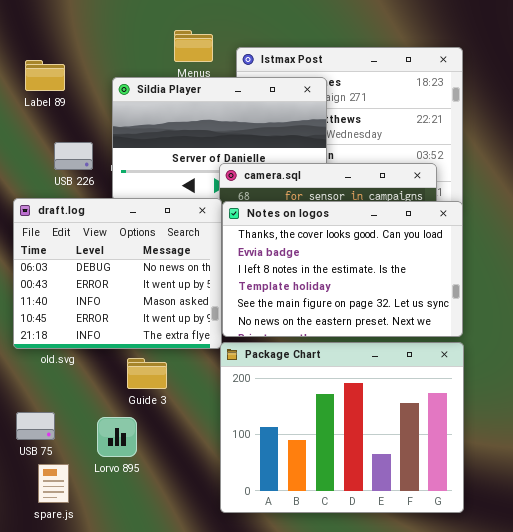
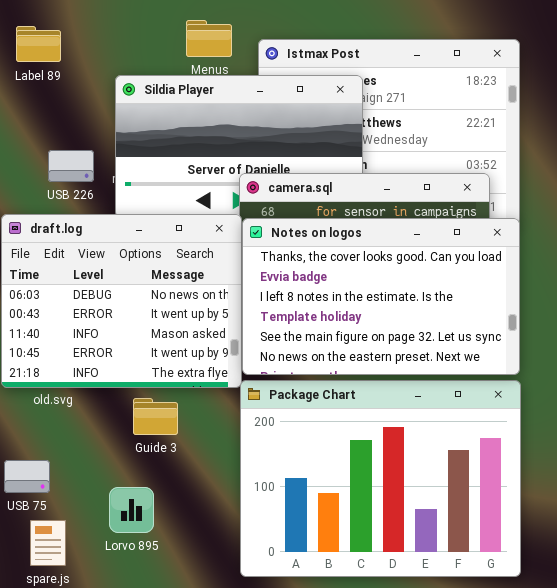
Label 89: [25,60,65,91] -> [16,26,61,62], moved
Lorvo 895: [97,417,137,457] -> [109,487,154,533], moved

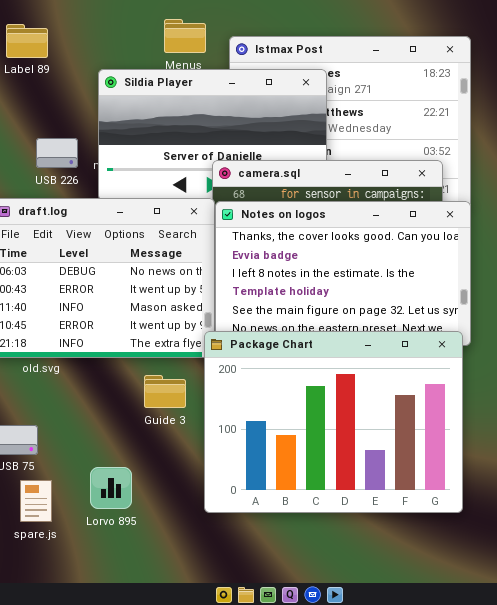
Package Chart: [240,380,521,577] -> [204,331,463,513], moved
Guide 3: [133,398,178,435] -> [144,375,186,408], moved
Lorvo 895: [109,487,154,533] -> [90,467,132,509], moved

